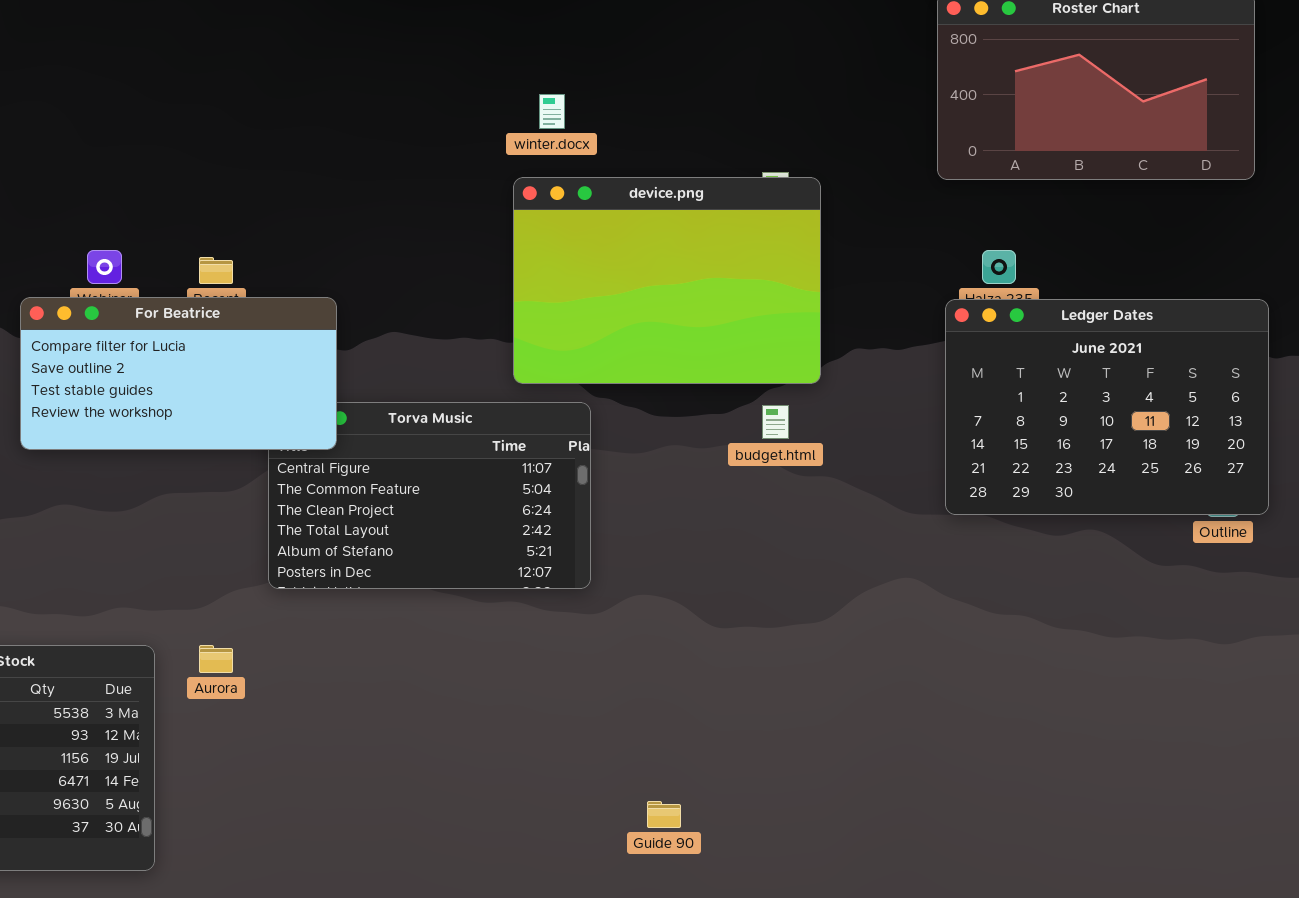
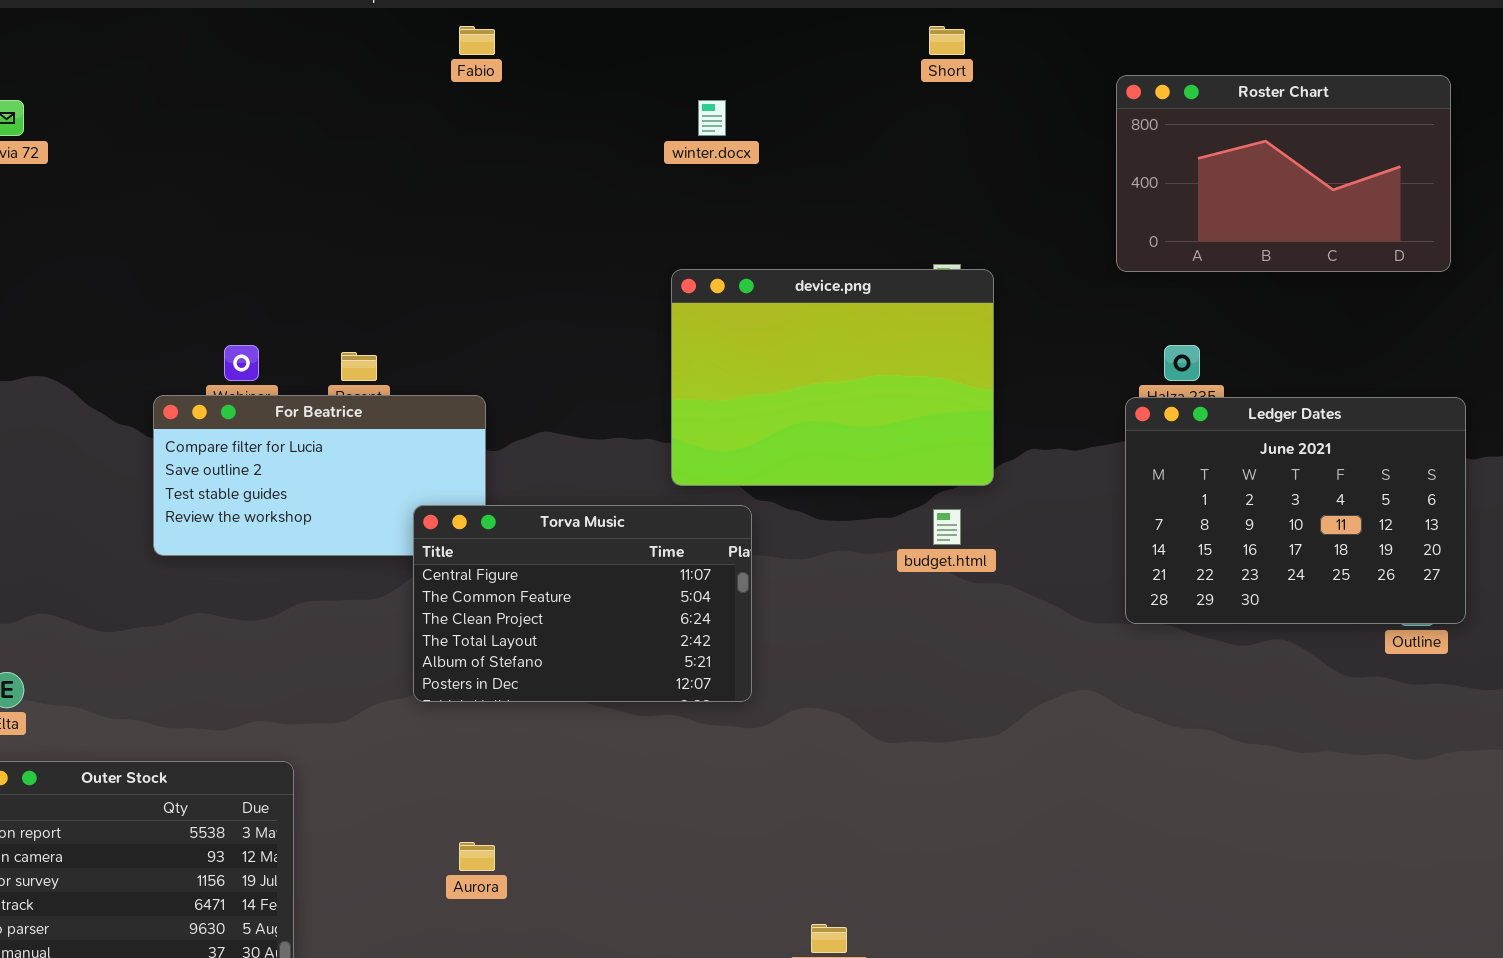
winter.docx: [539,94,565,129] -> [698,100,726,136], moved
Torva Music: [268,402,591,589] -> [413,505,752,702], raised
Aurora: [199,645,233,673] -> [459,842,495,871], moved

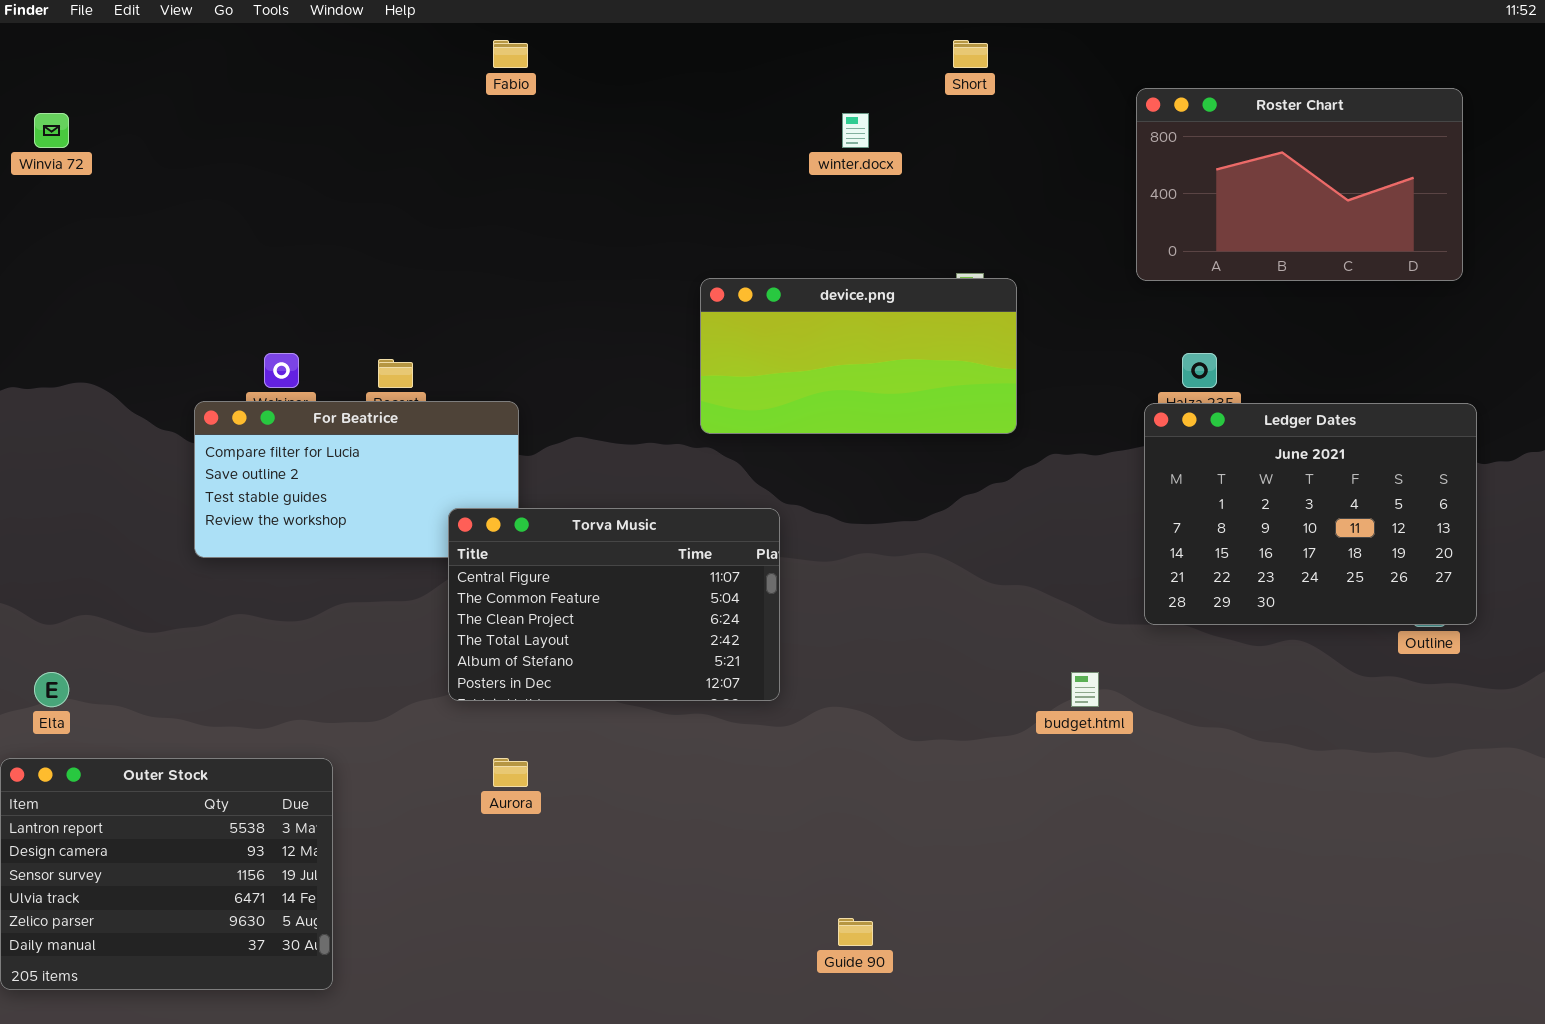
winter.docx: [698,100,726,136] -> [842,113,869,148], moved
device.png: [671,269,994,486] -> [700,278,1017,434], resized
budget.html: [933,509,961,545] -> [1071,672,1099,707], moved
Aurora: [459,842,495,871] -> [493,758,528,787], moved

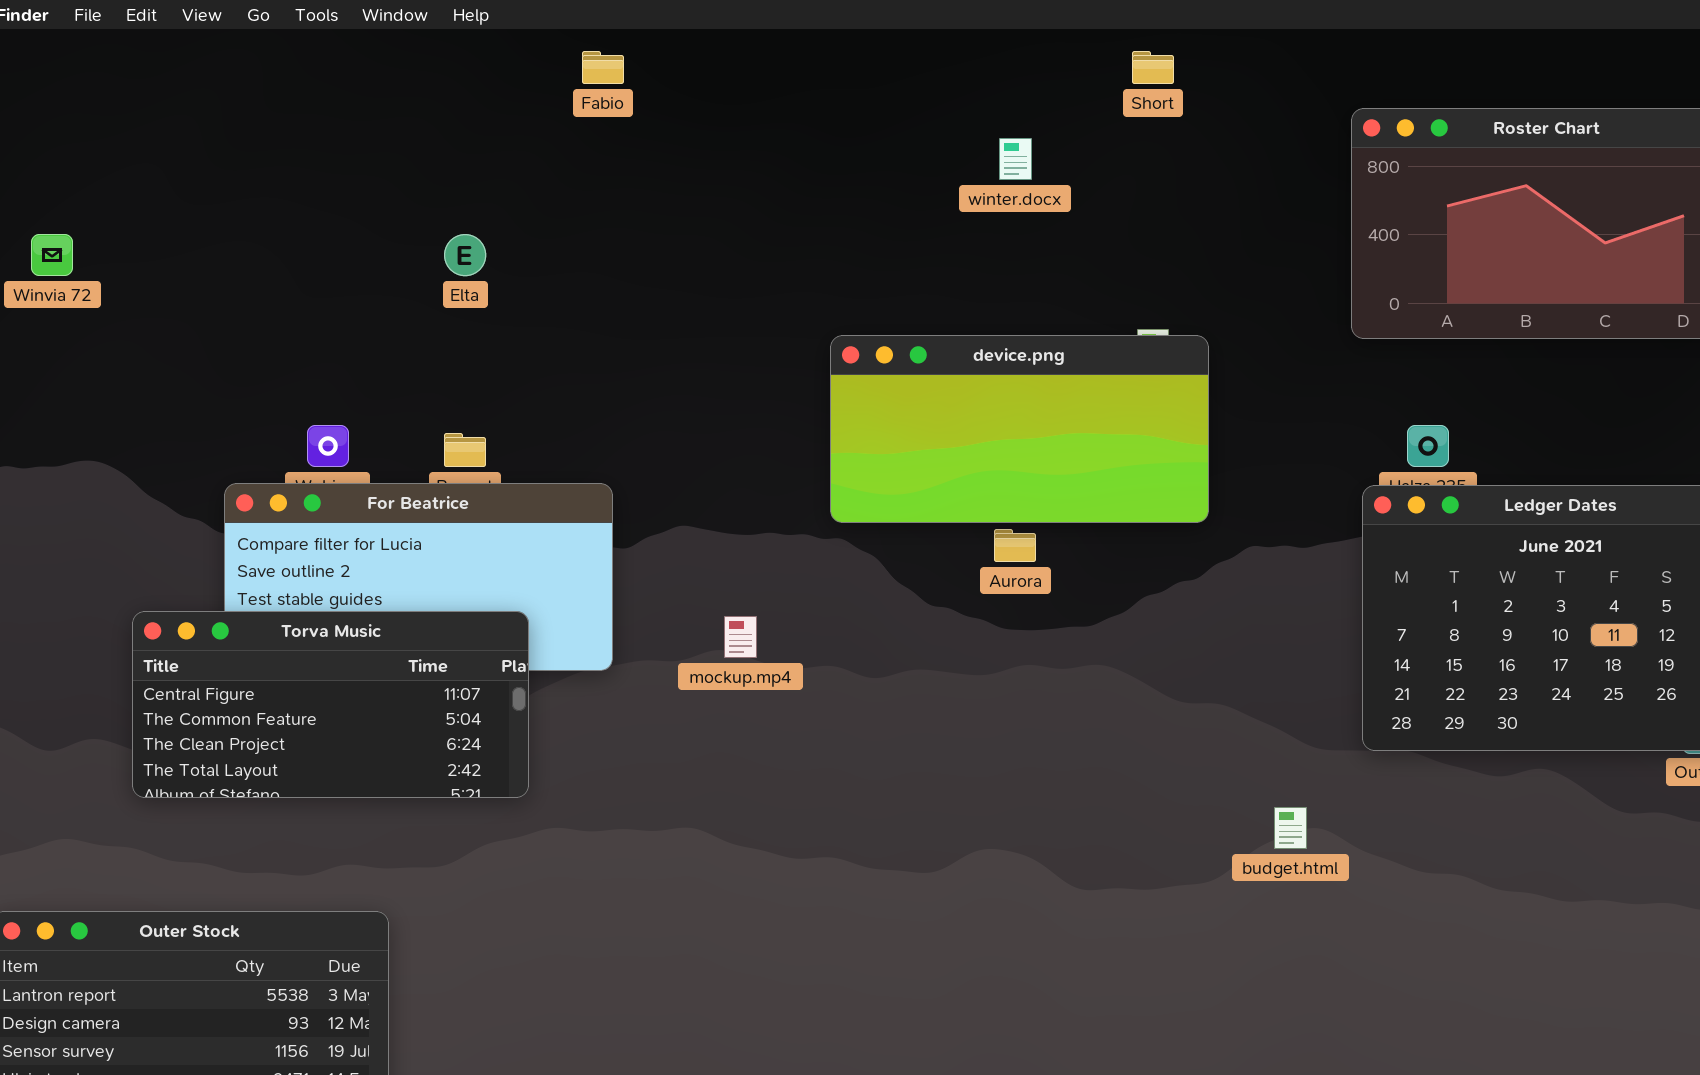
Winvia 72: [34,113,69,148] -> [31,234,73,276], moved
Torva Music: [448,508,780,701] -> [132,611,529,798], moved, resized
Elta: [34,672,69,707] -> [444,234,486,276], moved
Aurora: [493,758,528,787] -> [994,529,1036,562], moved

